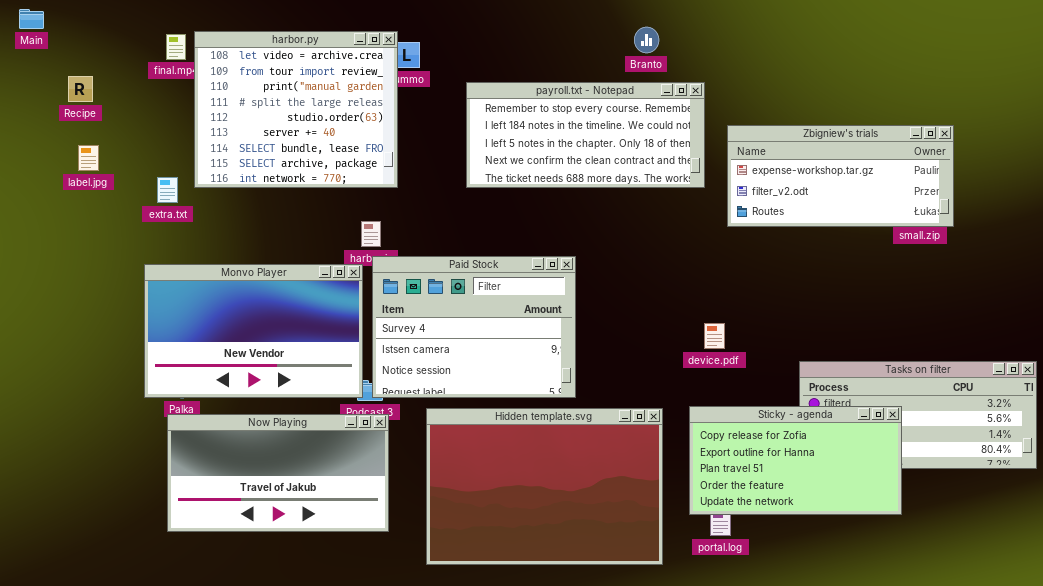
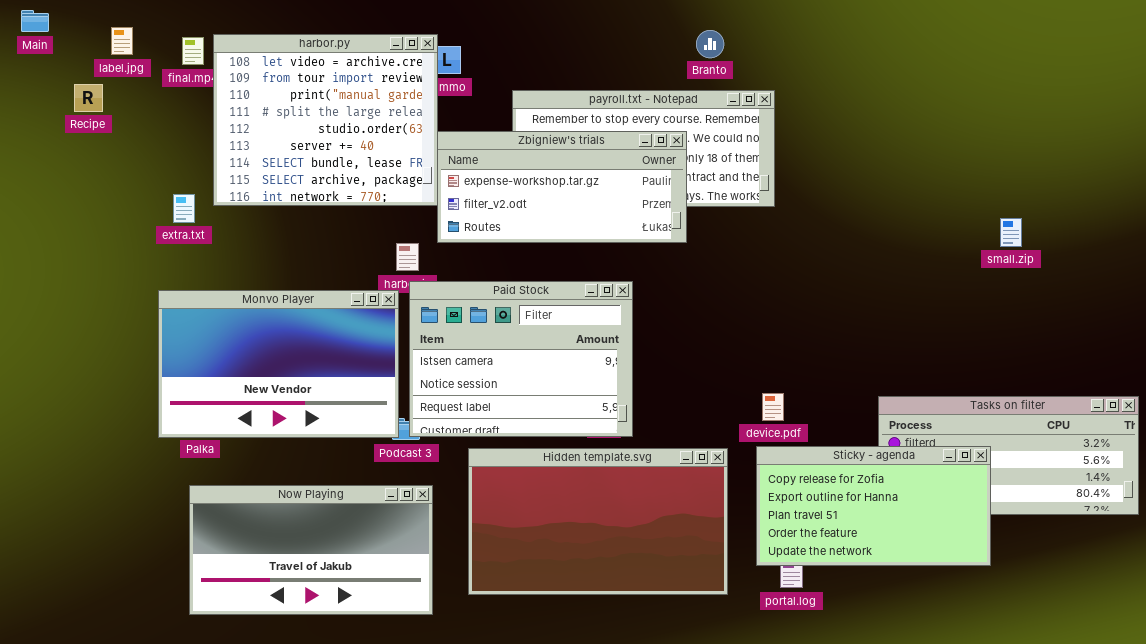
Zbigniew's trials: [727,125,954,227] -> [437,131,687,243], moved
label.jpg: [78,145,99,171] -> [111,27,133,55], moved
Paid Stock: [372,256,576,398] -> [409,281,633,437], scrolled down 1 row
device.pdf: [704,323,725,349] -> [762,393,784,421], moved
Hidden template.svg: [426,408,663,565] -> [468,448,728,595], resized
Now Playing: [167,414,389,532] -> [189,485,433,615], moved

